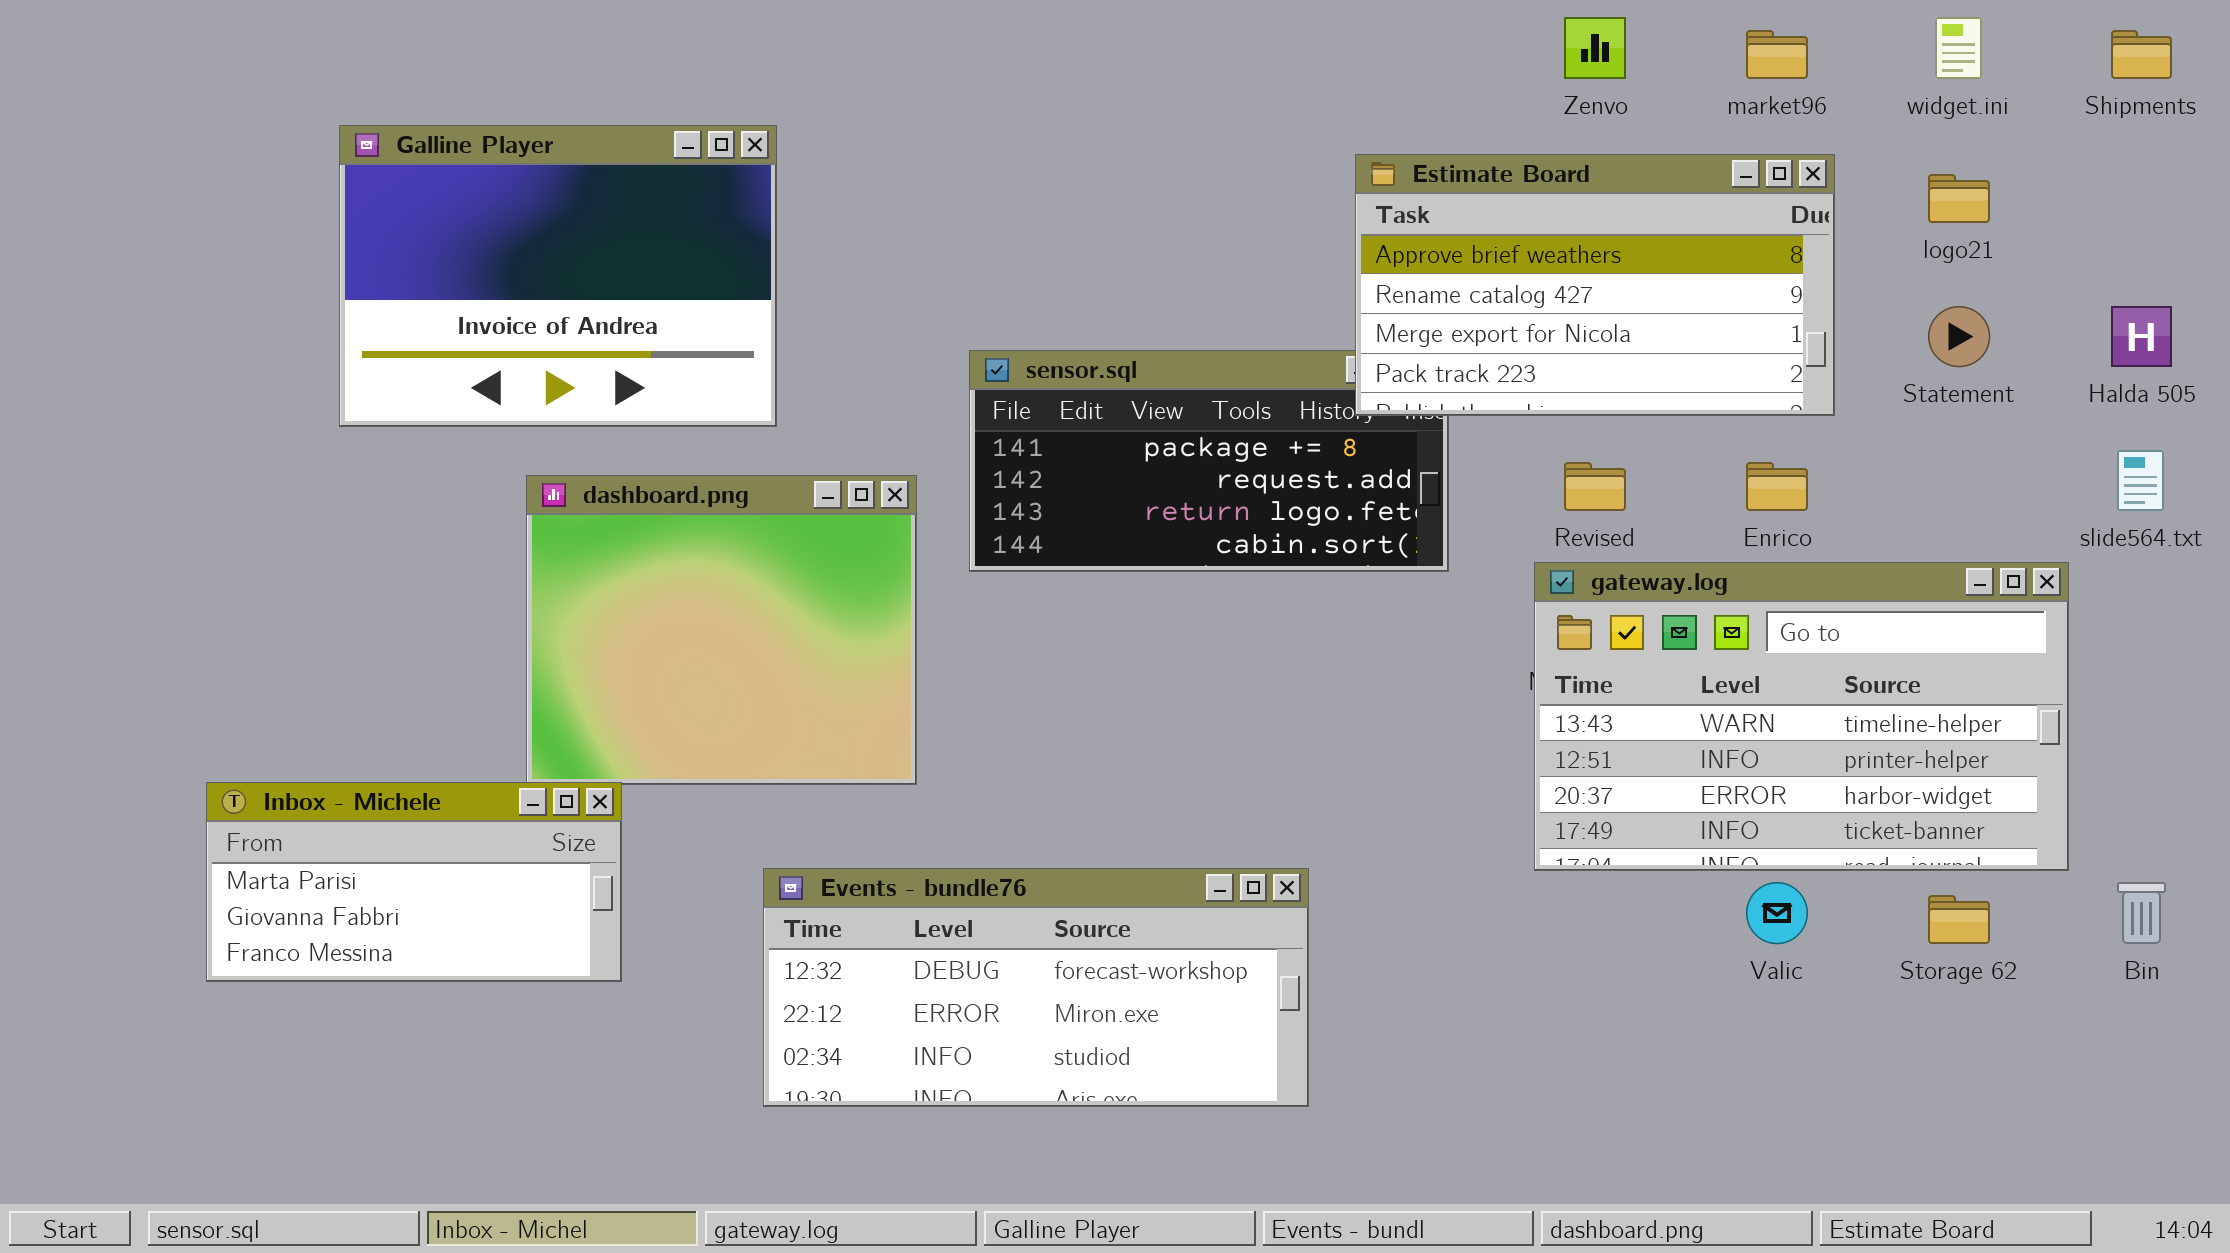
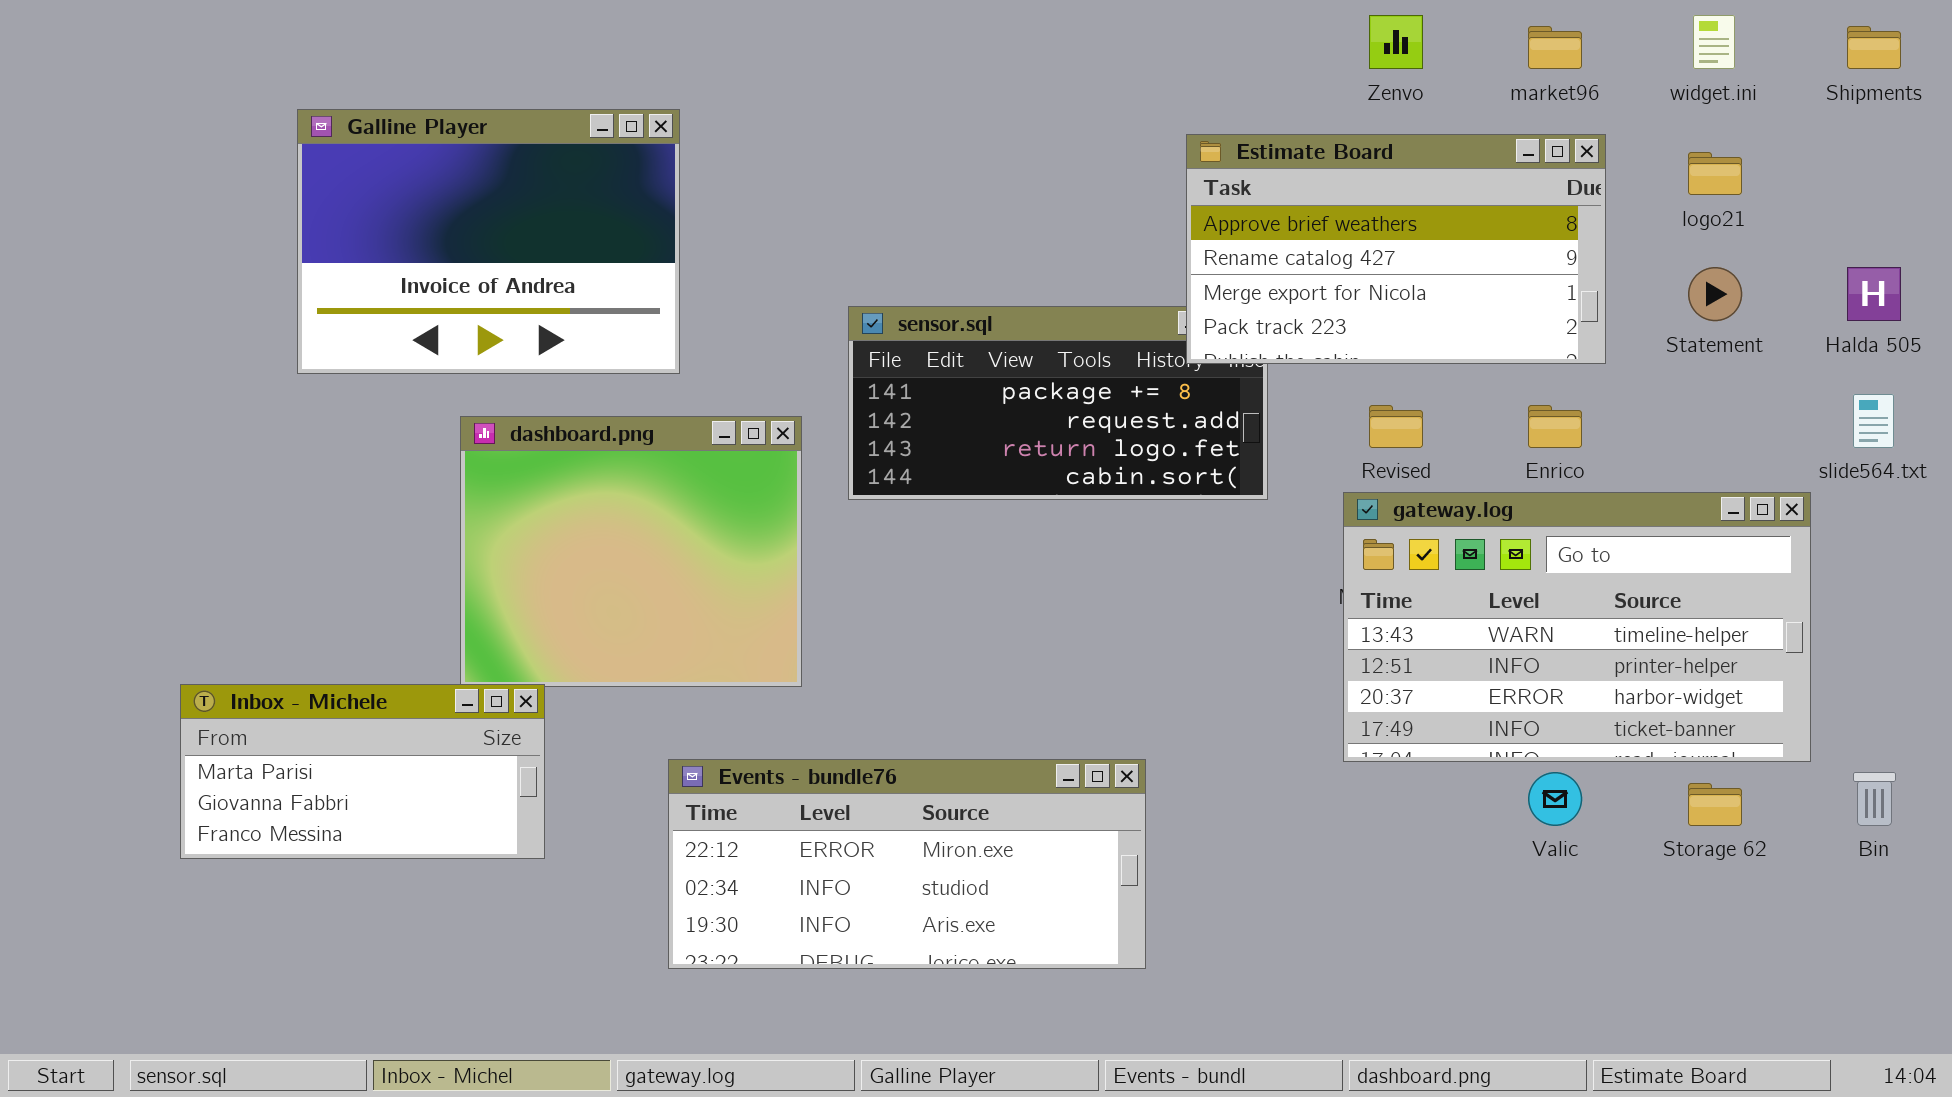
Events - bundle76: [763,868,1309,1107] -> [668,759,1146,969], scrolled down 1 row

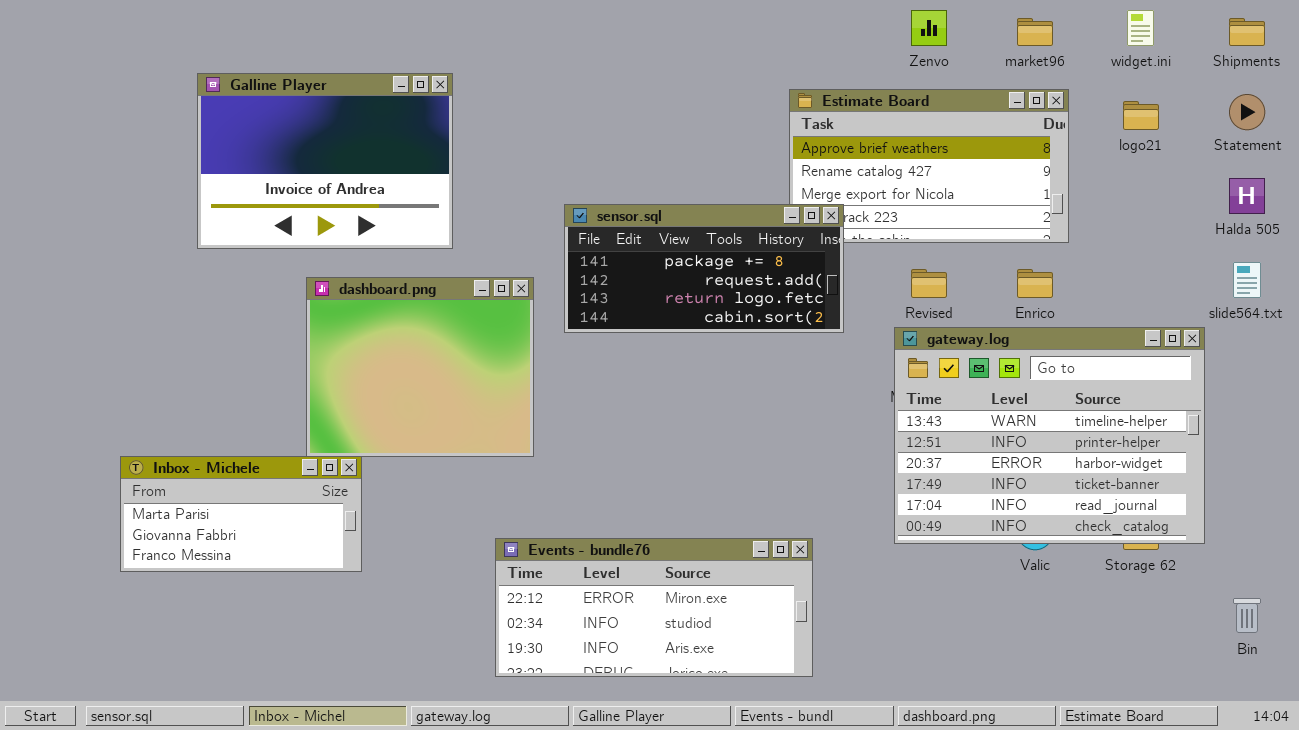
Statement: [1688,267,1742,321] -> [1229,94,1265,130], moved
sensor.sql: [848,306,1268,500] -> [564,204,844,333], raised
gateway.log: [1343,492,1811,762] -> [894,327,1205,544], resized
Events - bundle76: [668,759,1146,969] -> [495,538,813,677], moved
Bin: [1853,772,1896,826] -> [1233,598,1261,633], moved

